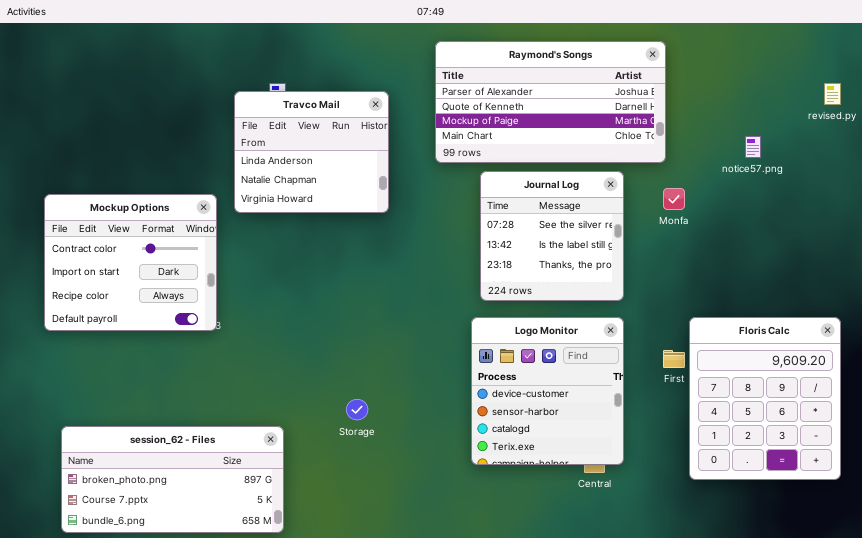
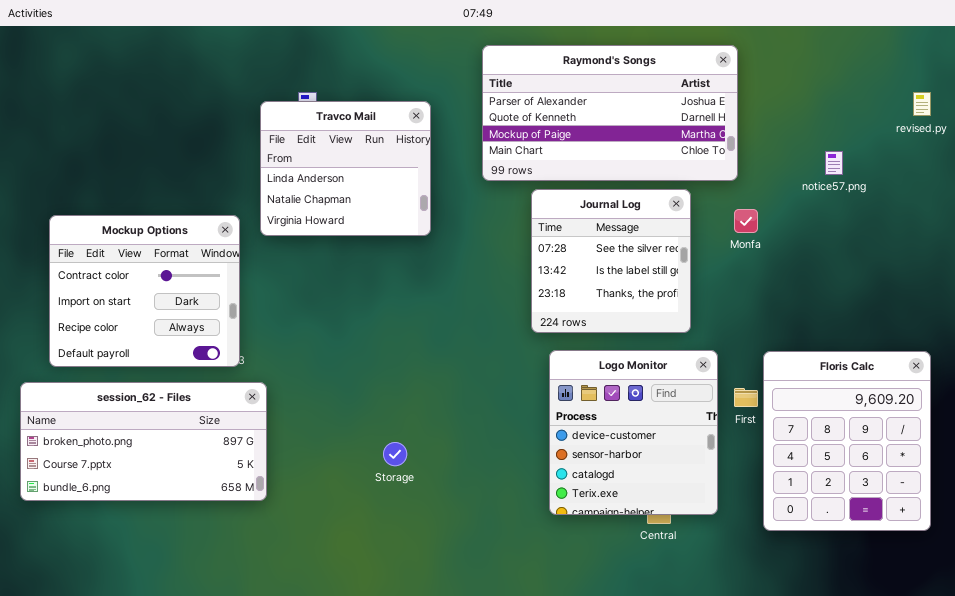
Logo Monitor: [471,317,624,465] -> [549,350,718,515], moved
session_62 - Files: [61,426,284,533] -> [20,382,267,501], moved

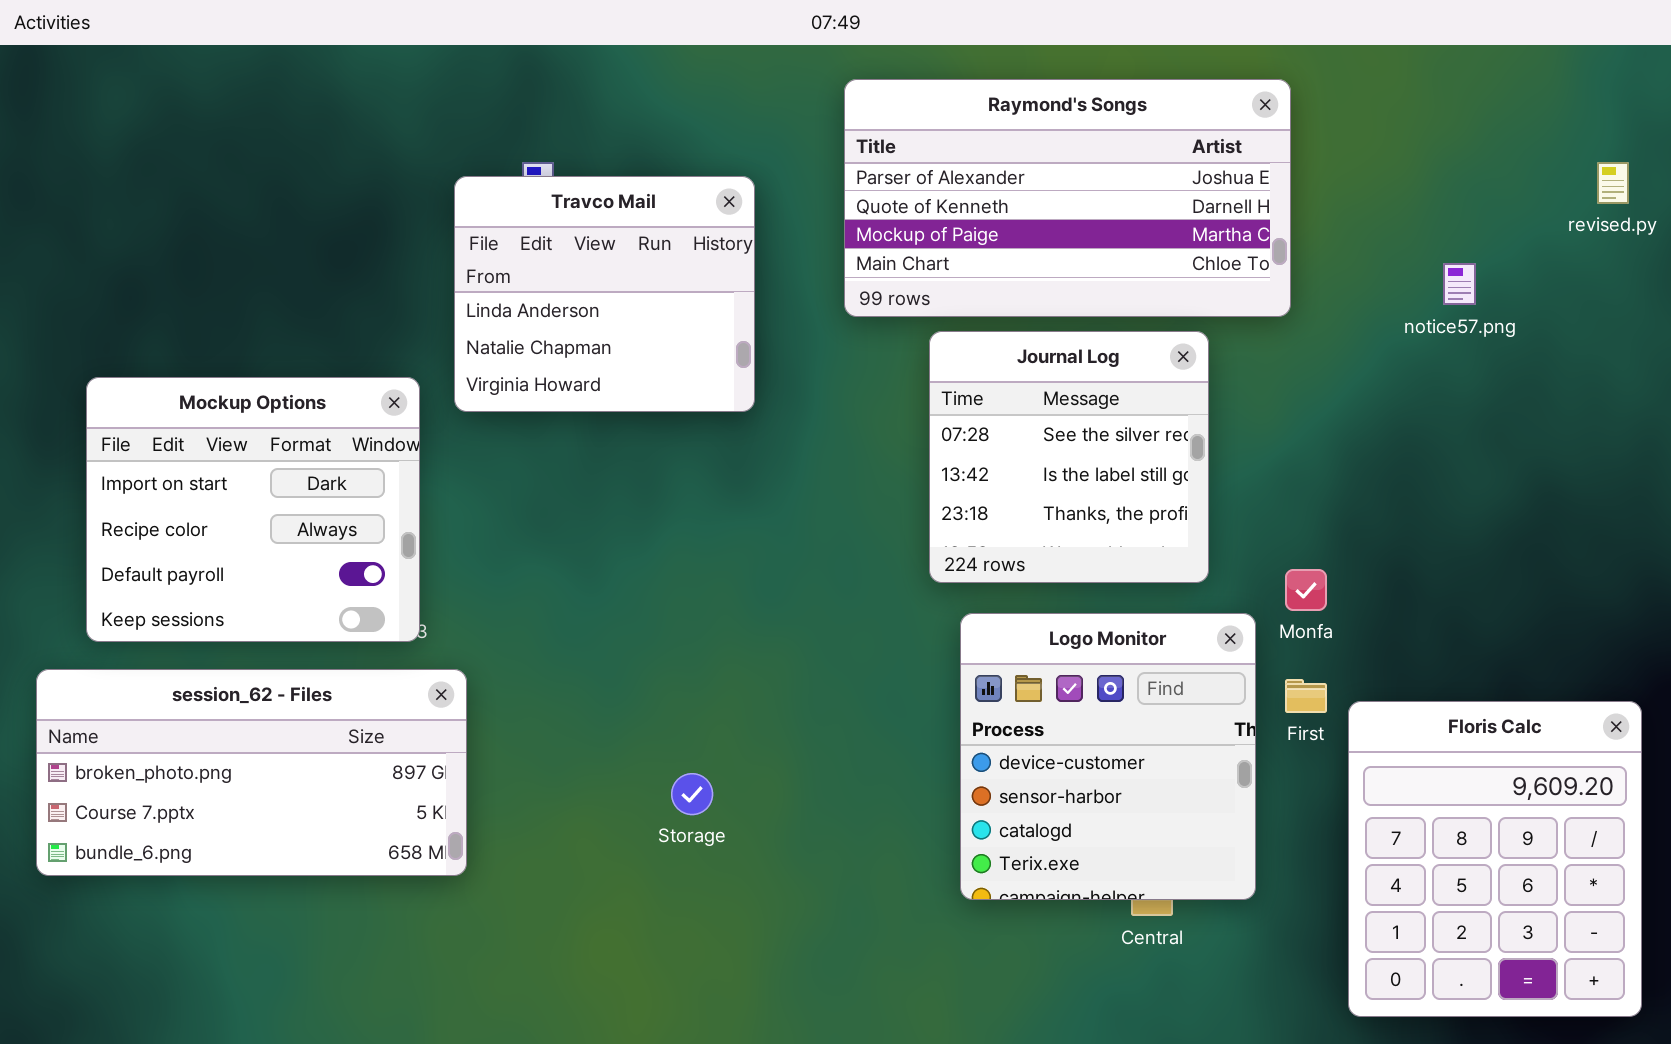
Monfa: [734,209,758,233] -> [1285,569,1327,611], moved
Mockup Options: [49,215,240,367] -> [86,377,420,642], scrolled down 1 row
Floris Calc: [763,351,931,531] -> [1348,701,1642,1017], moved

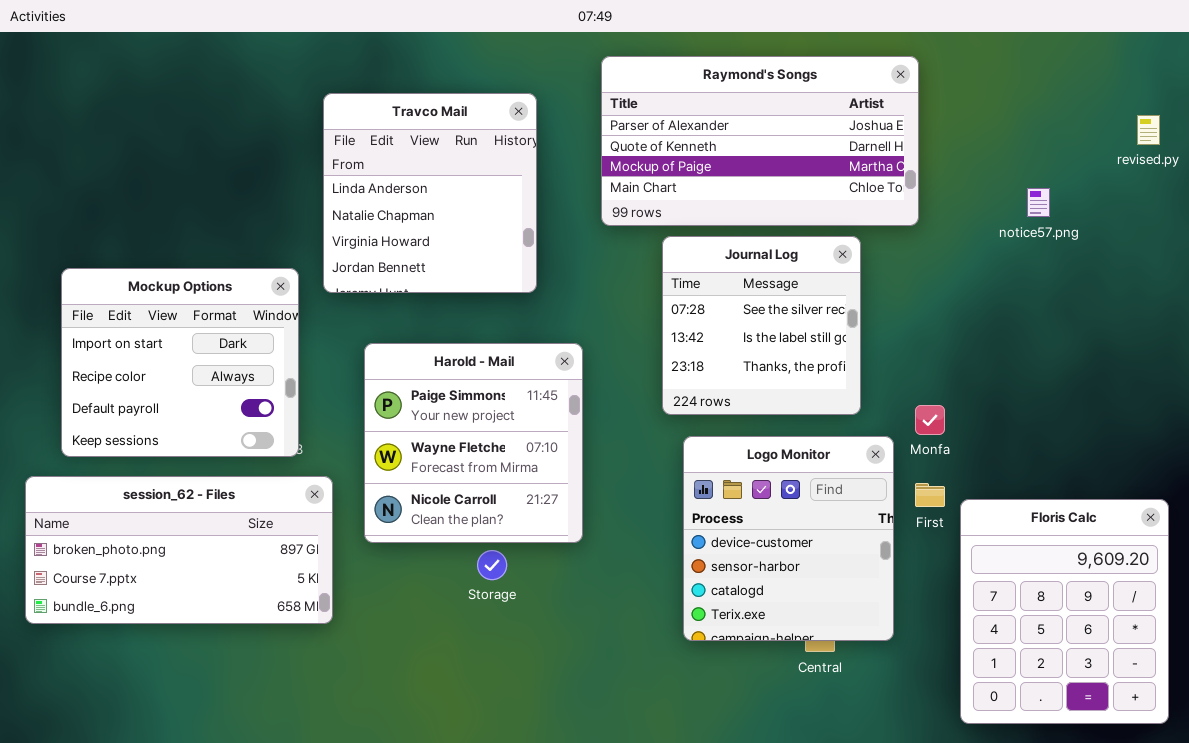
Travco Mail: [454,176,755,412] -> [323,93,537,293], resized
Harold - Mail: none -> [364,343,583,543], opened

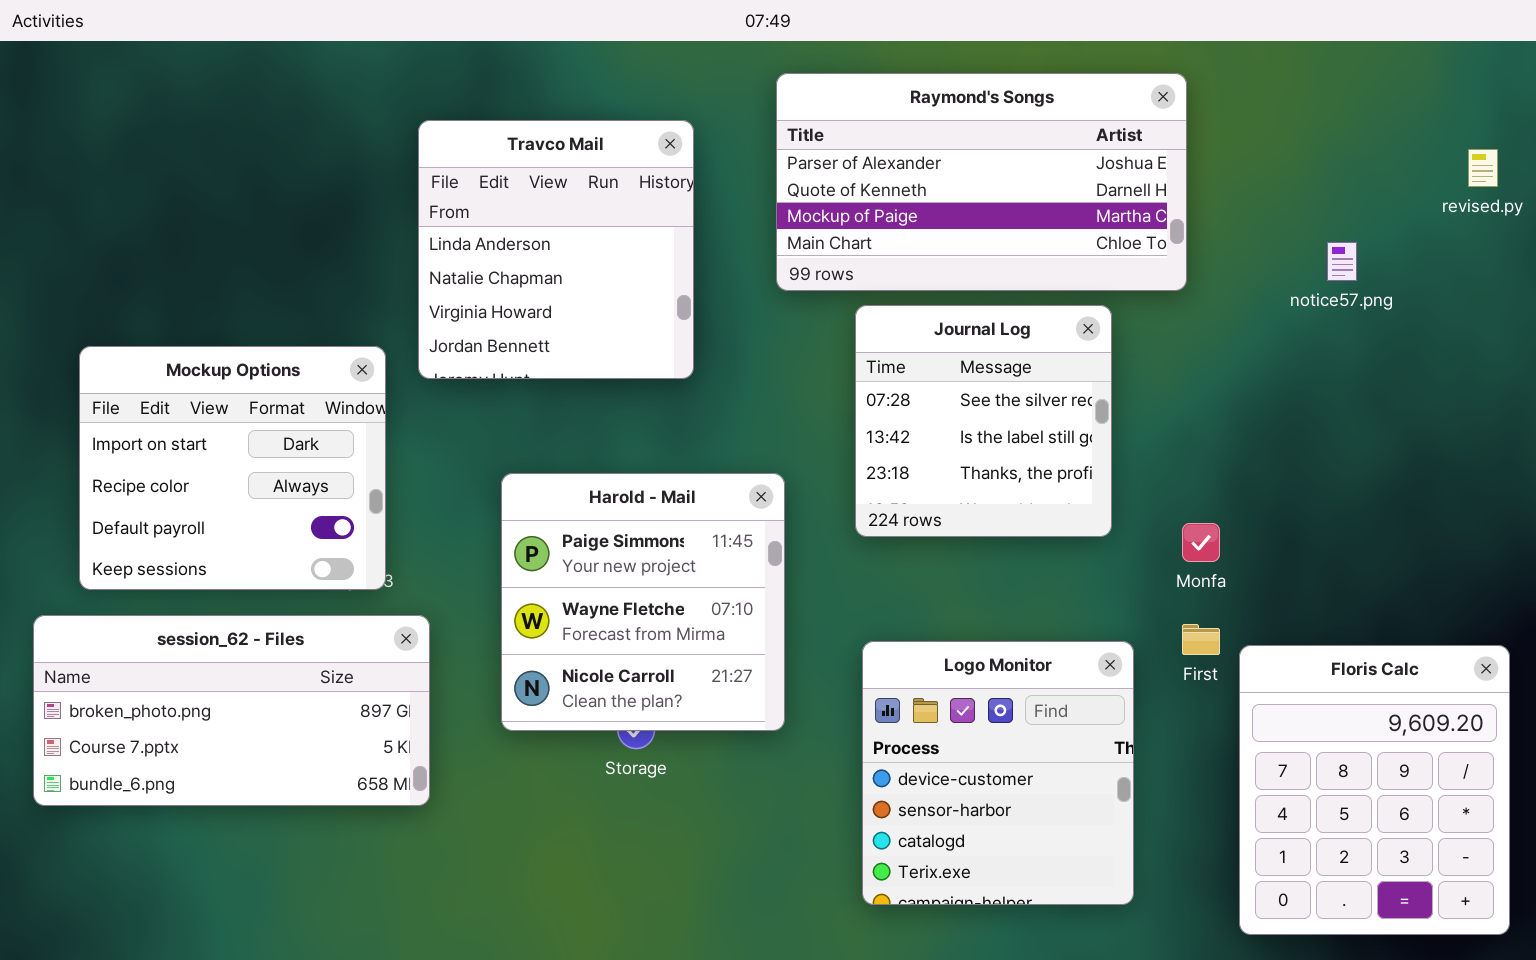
Harold - Mail: [364,343,583,543] -> [501,473,785,731], moved
Logo Monitor: [683,436,894,641] -> [862,641,1134,905], moved

